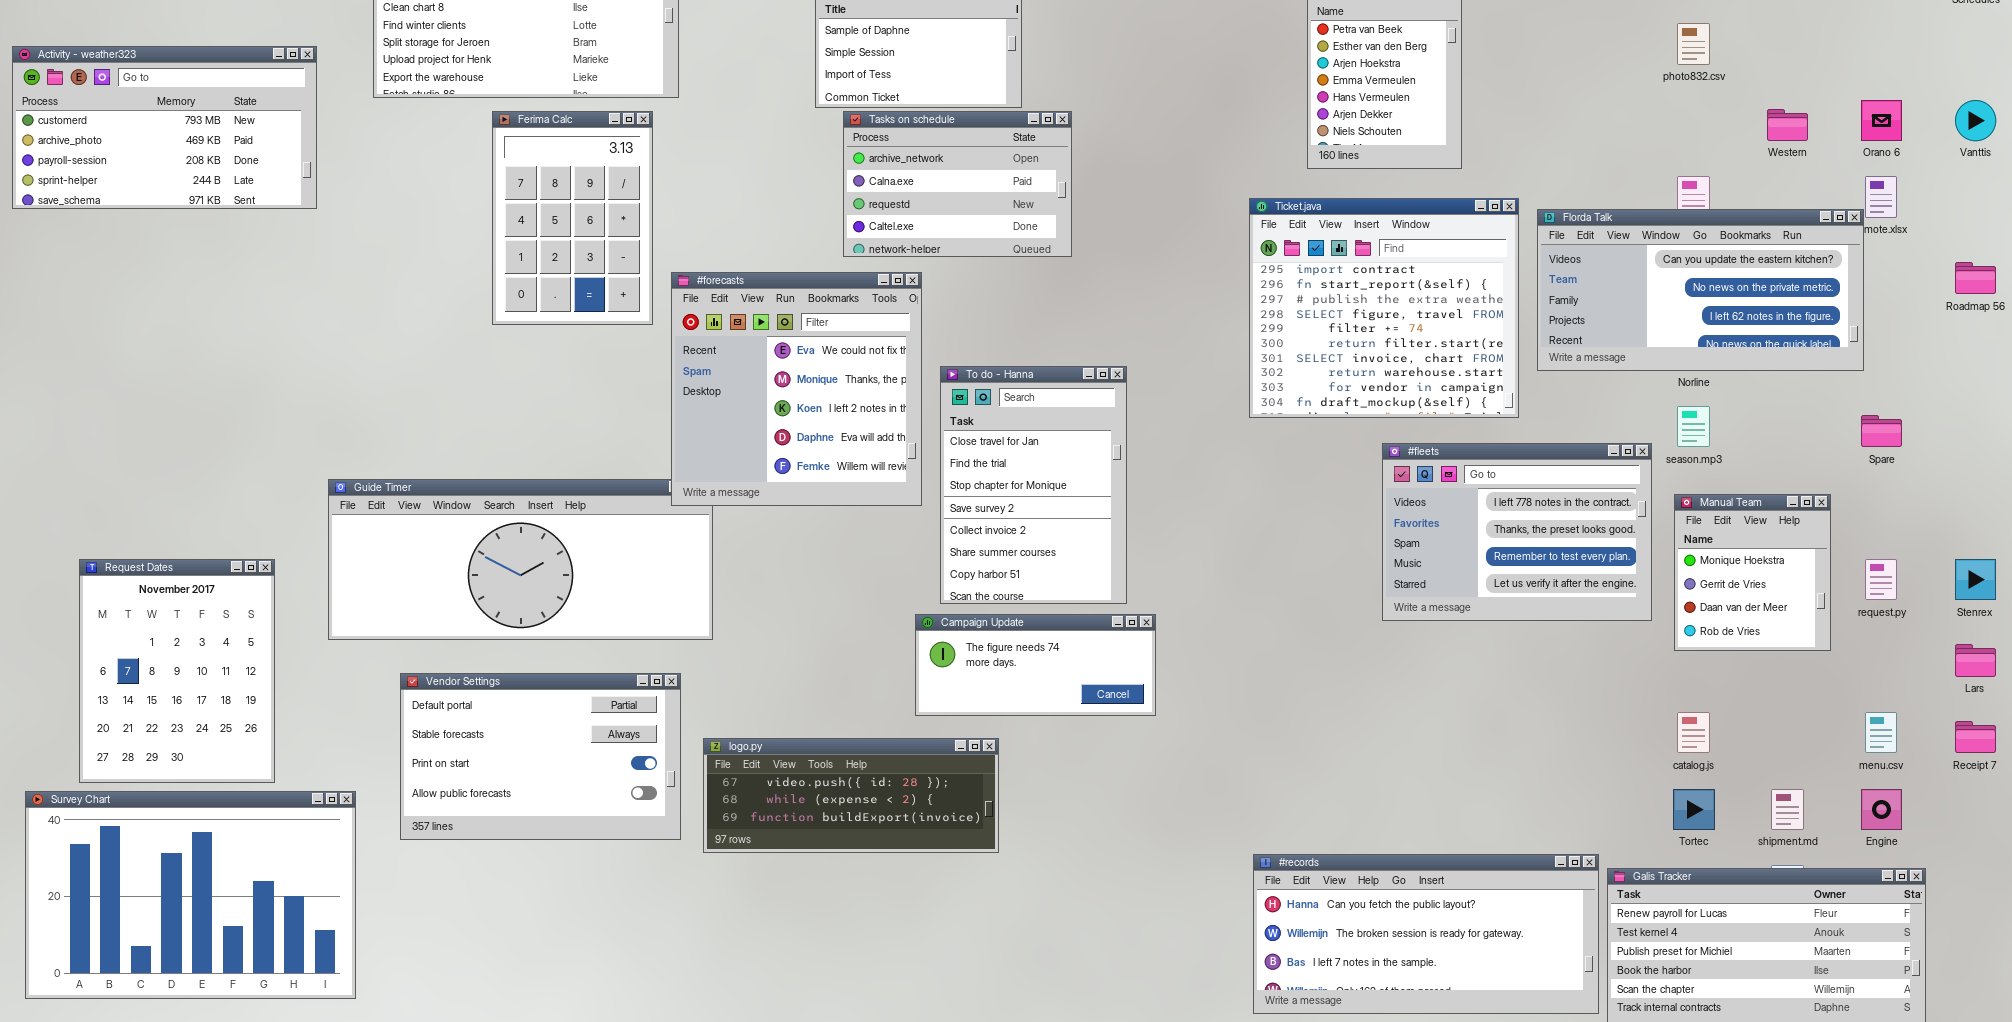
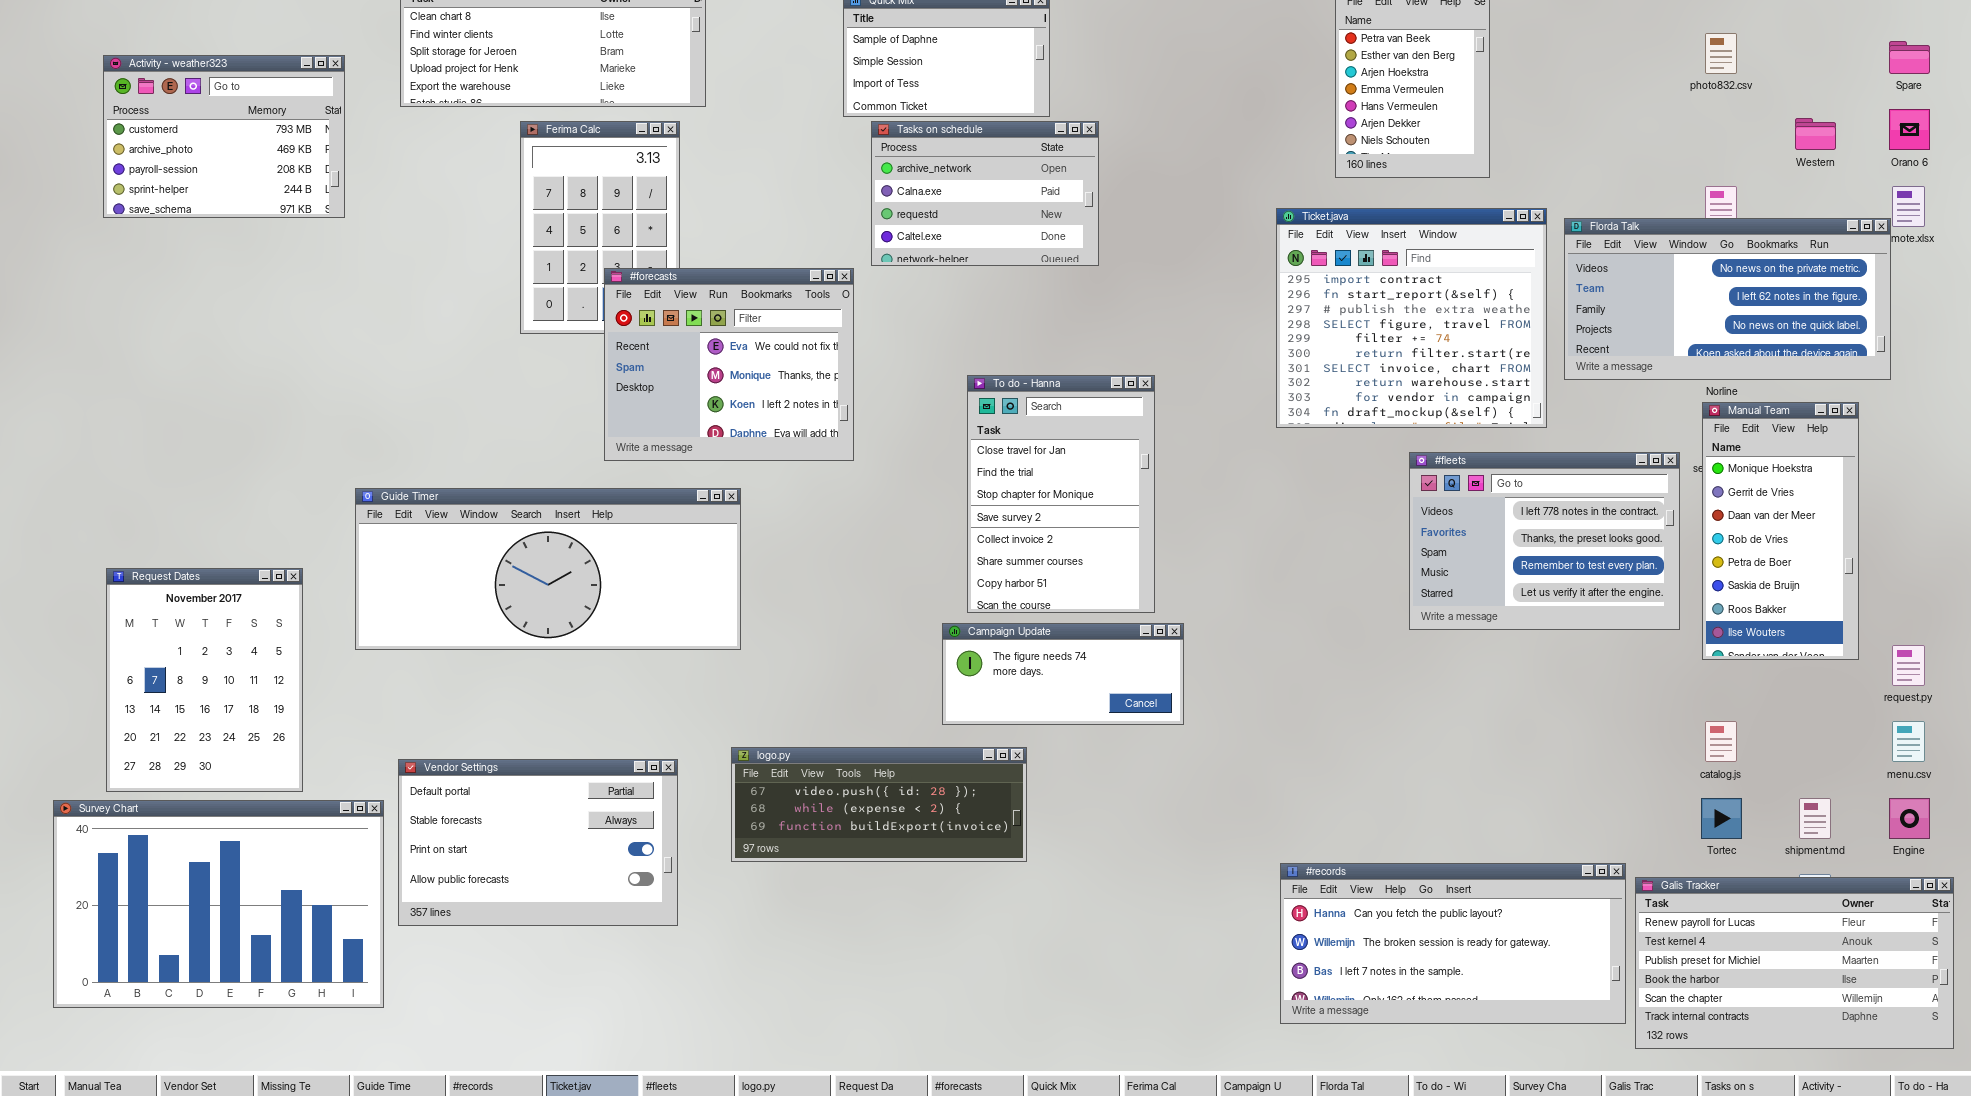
Activity - weather323: [12,46,317,209] -> [103,55,345,218], resized
Florda Talk: [1537,209,1864,371] -> [1564,218,1891,380], scrolled down 1 row
#forecasts: [671,272,922,506] -> [604,268,854,461], moved, resized
Spare: [1861,415,1902,447] -> [1889,41,1930,74], moved
Manual Team: [1674,494,1831,651] -> [1702,402,1859,660], resized
request.py: [1865,559,1897,600] -> [1892,645,1925,686], moved
Vendor Settings: [400,673,681,840] -> [398,759,678,926], moved

